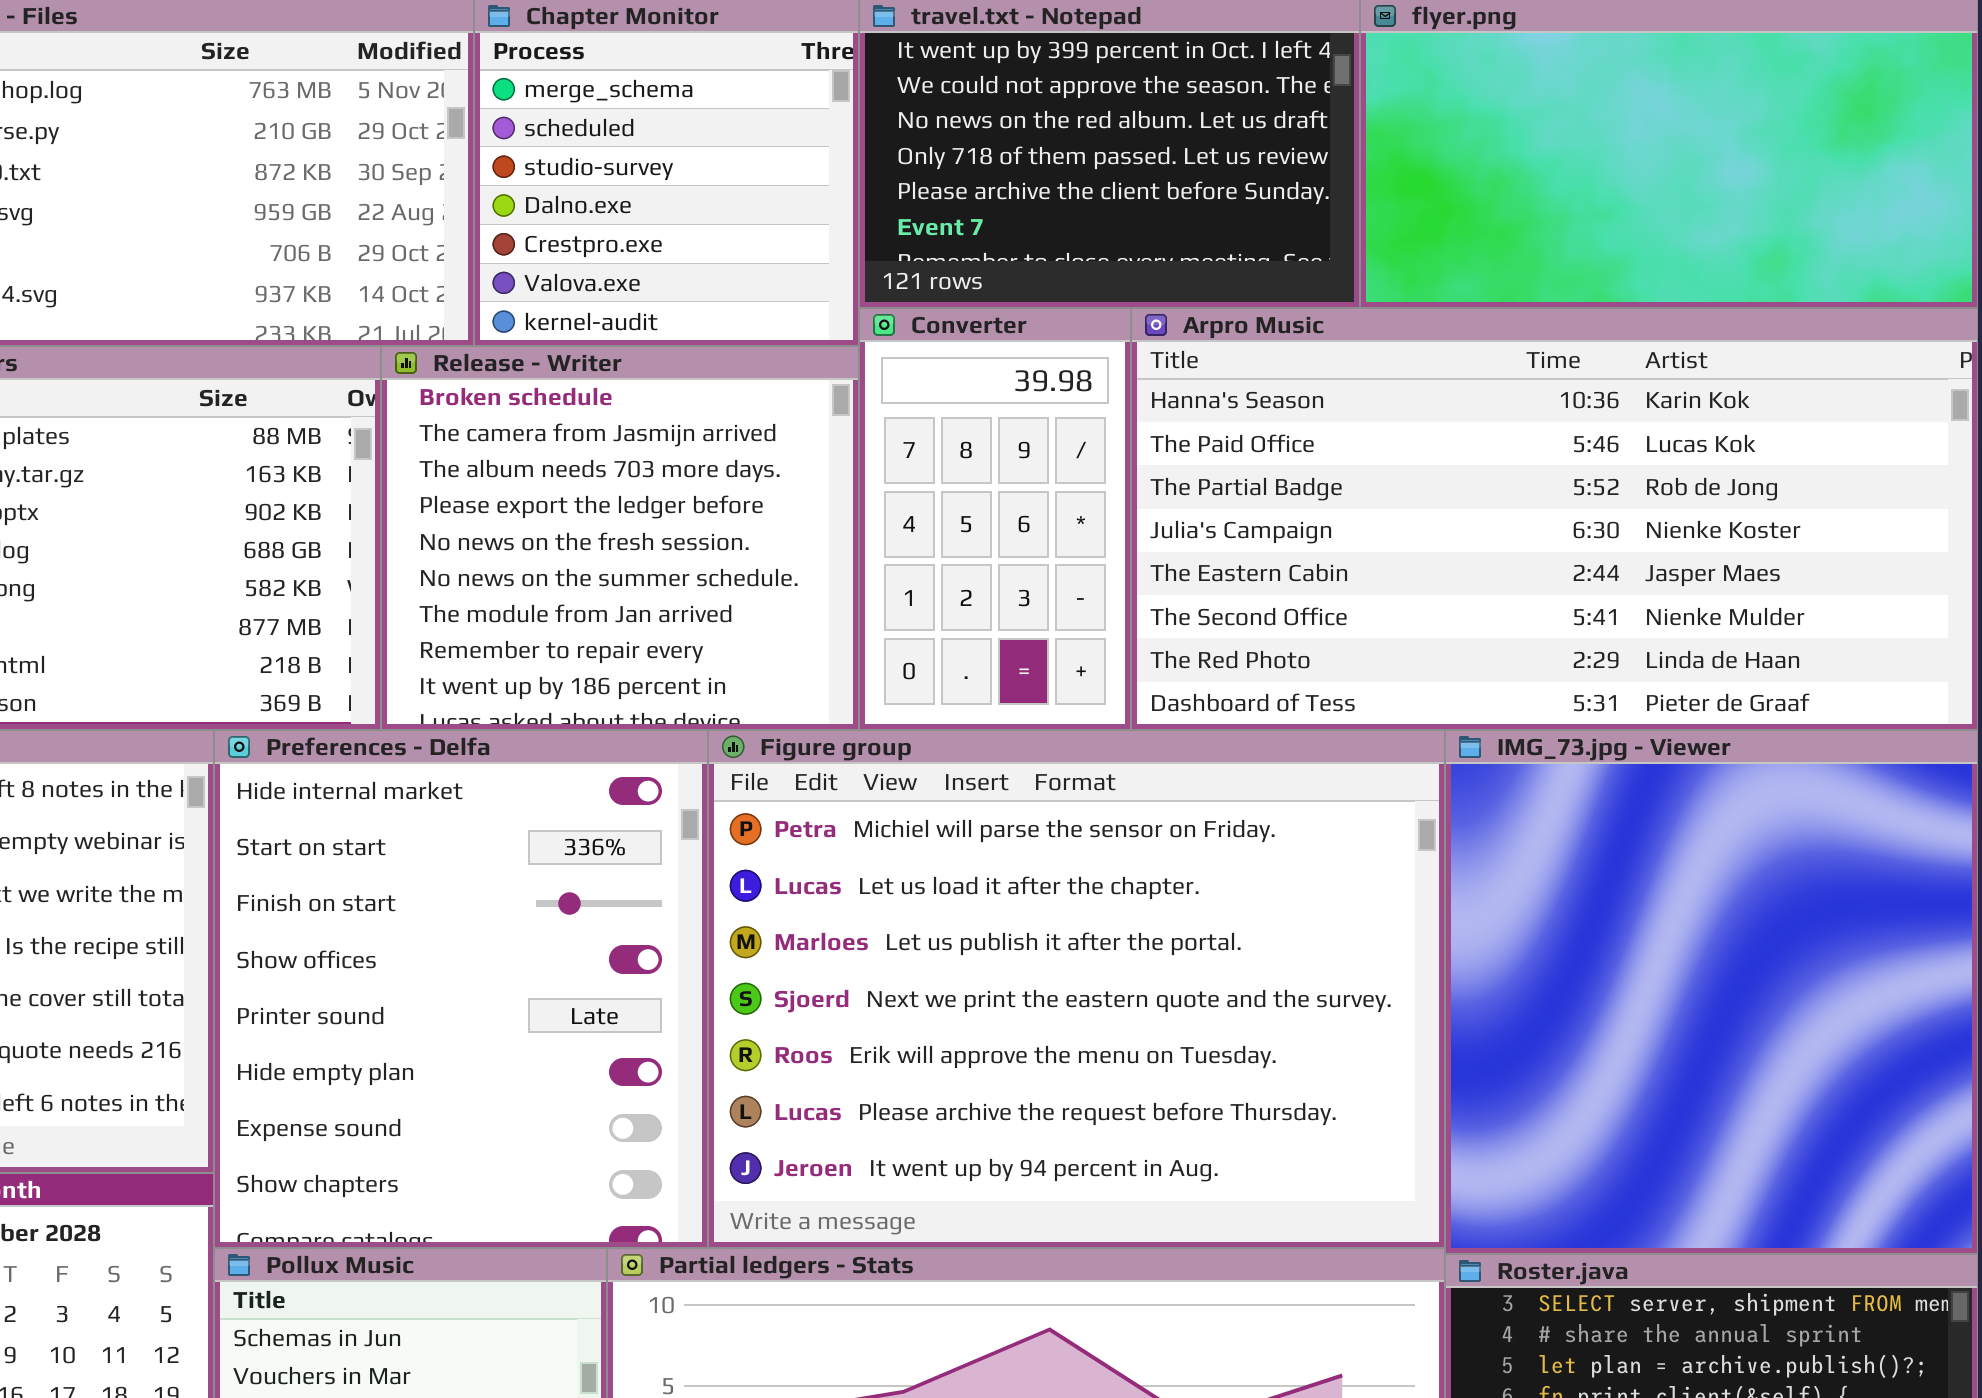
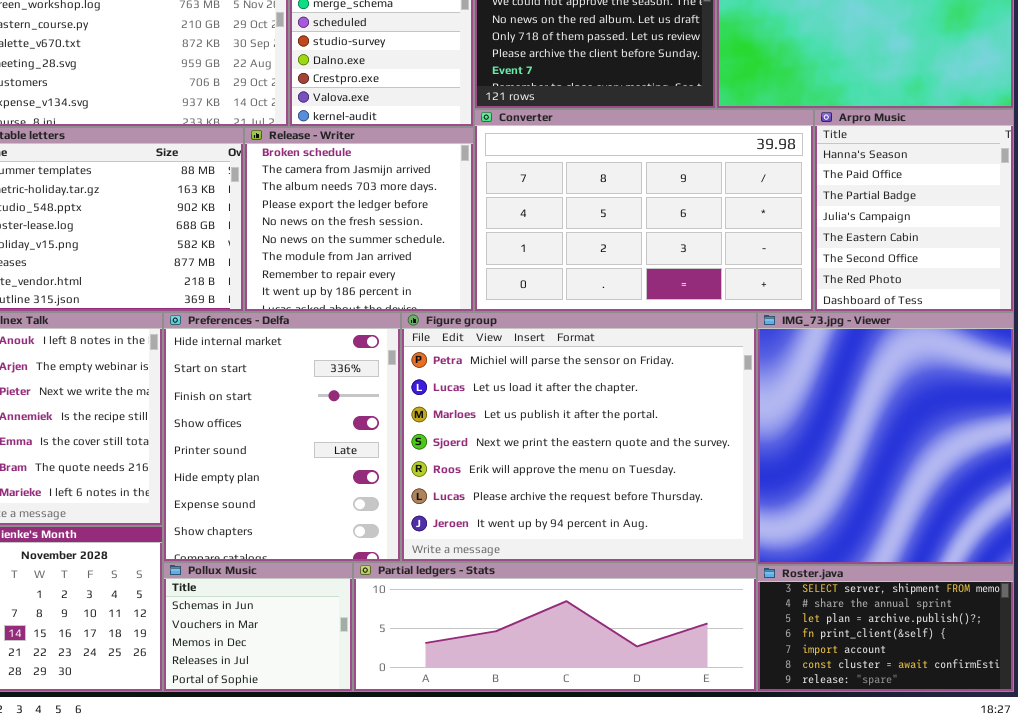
Converter: [859,308,1131,730] -> [474,109,814,312], resized
Arpro Music: [1131,308,1978,730] -> [814,109,1014,312], resized

